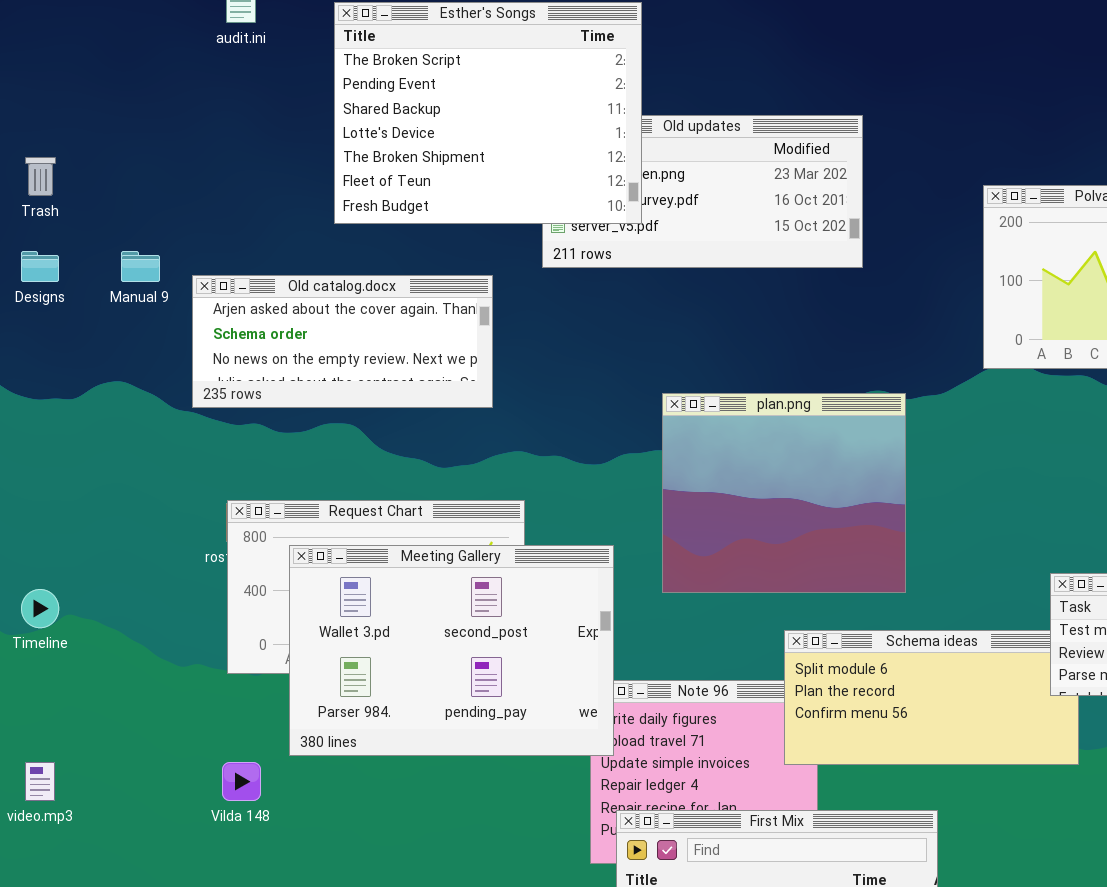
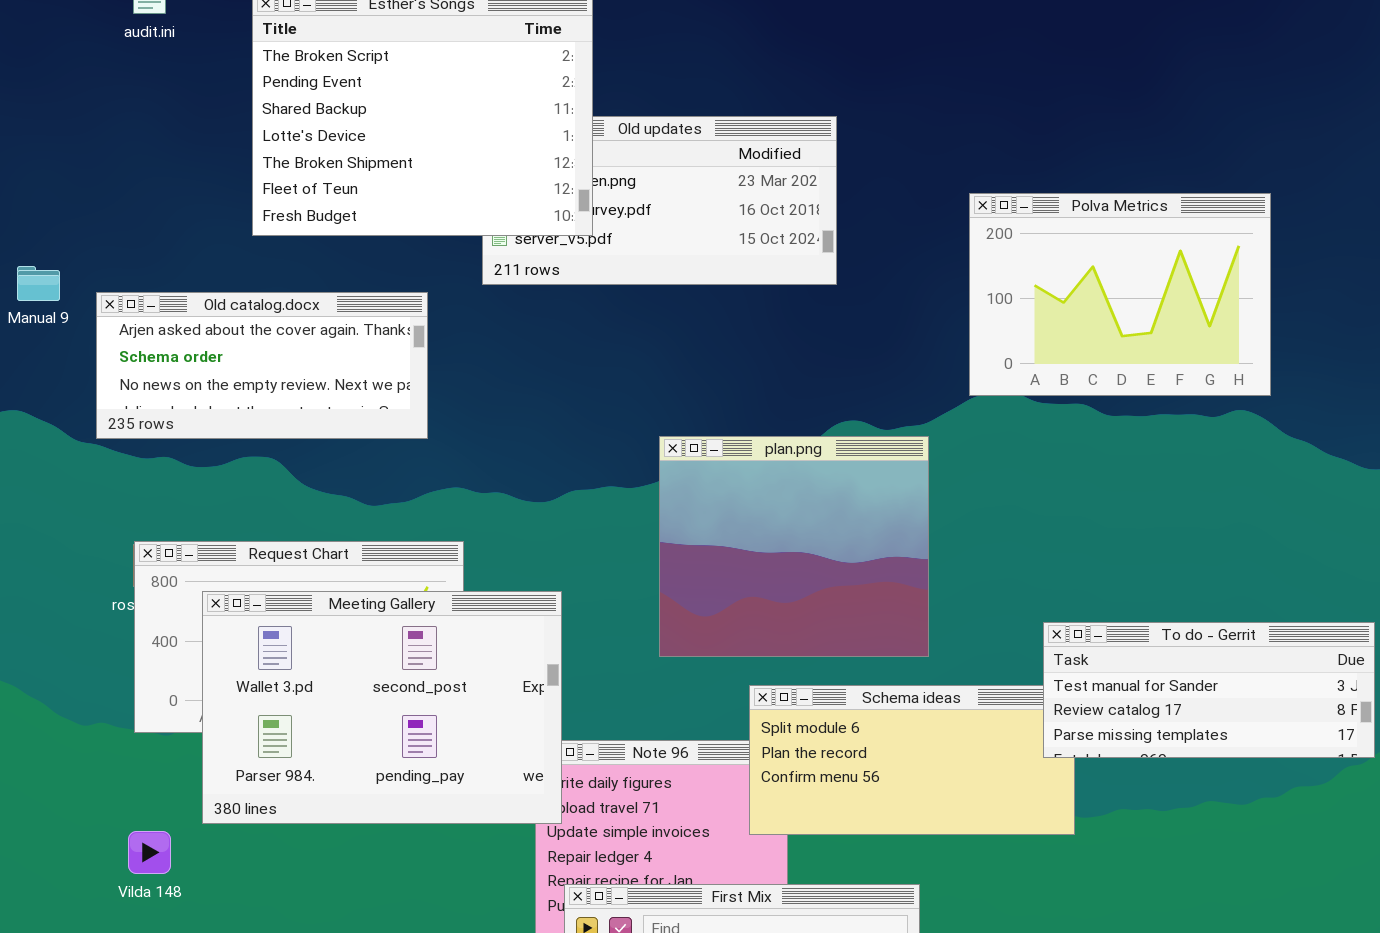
plan.png: [662,393,906,593] -> [659,436,929,657], moved

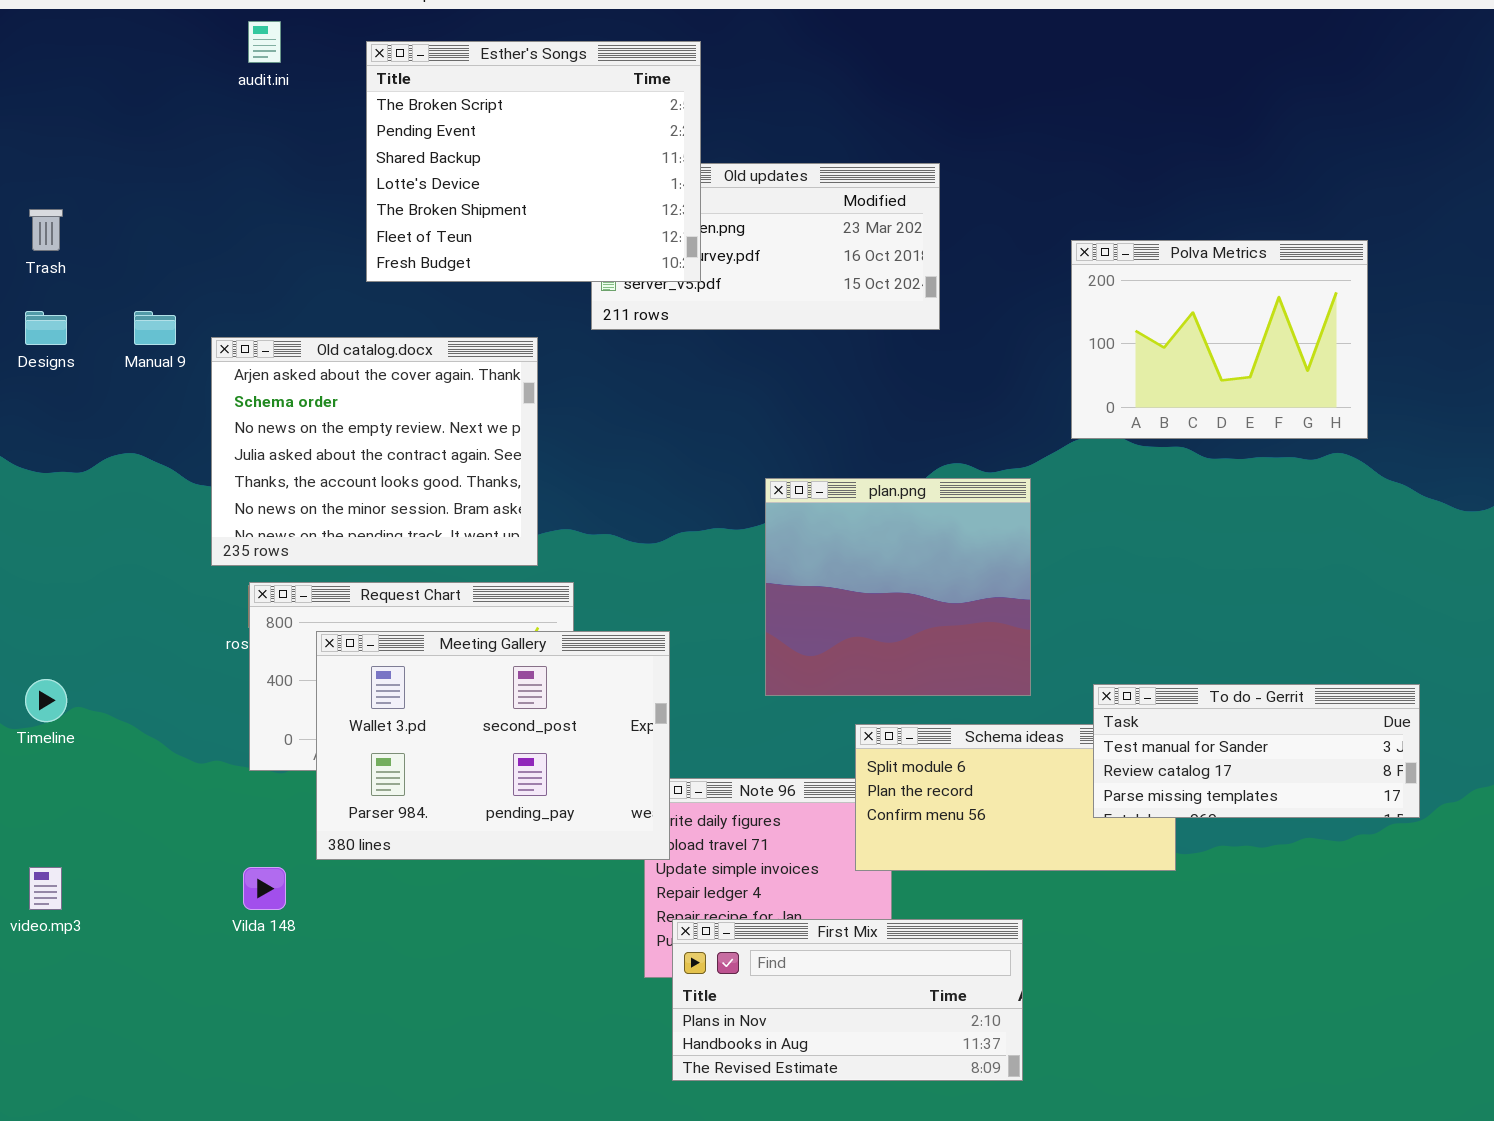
Old catalog.docx: [96,292,428,439] -> [211,337,538,566], resized
To do - Gerrit: [1043,622,1375,758] -> [1093,684,1420,818], moved

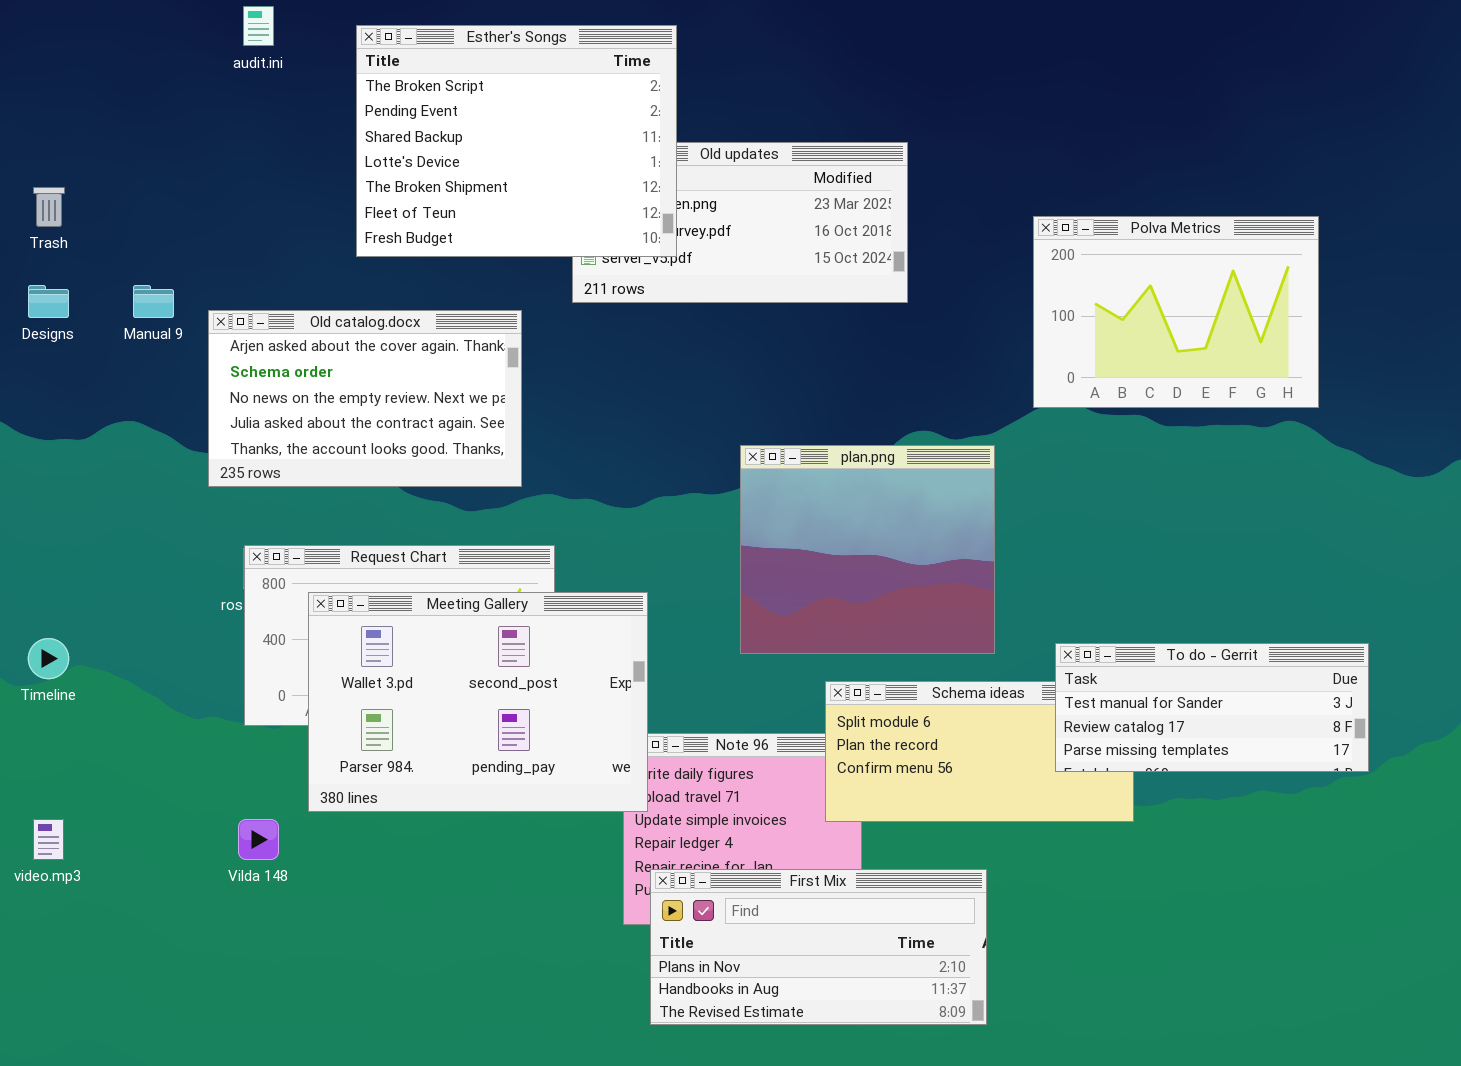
Old catalog.docx: [211,337,538,566] -> [208,310,522,487], resized

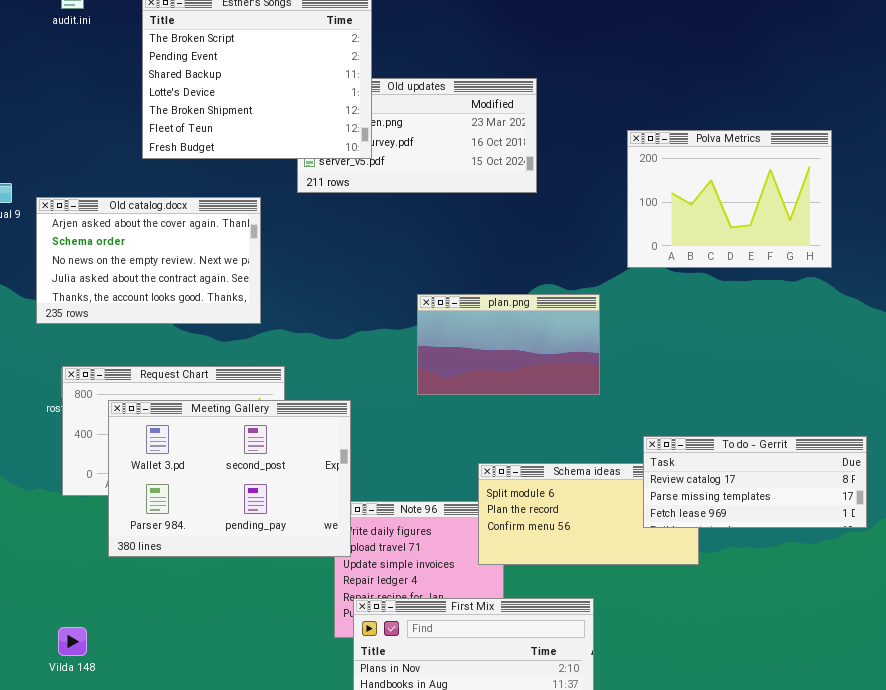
plan.png: [740,445,995,654] -> [417,294,600,395], resized
To do - Gerrit: [1055,643,1369,772] -> [643,436,867,528], scrolled down 1 row
Vilda 148: [238,819,279,860] -> [58,627,87,656], moved

